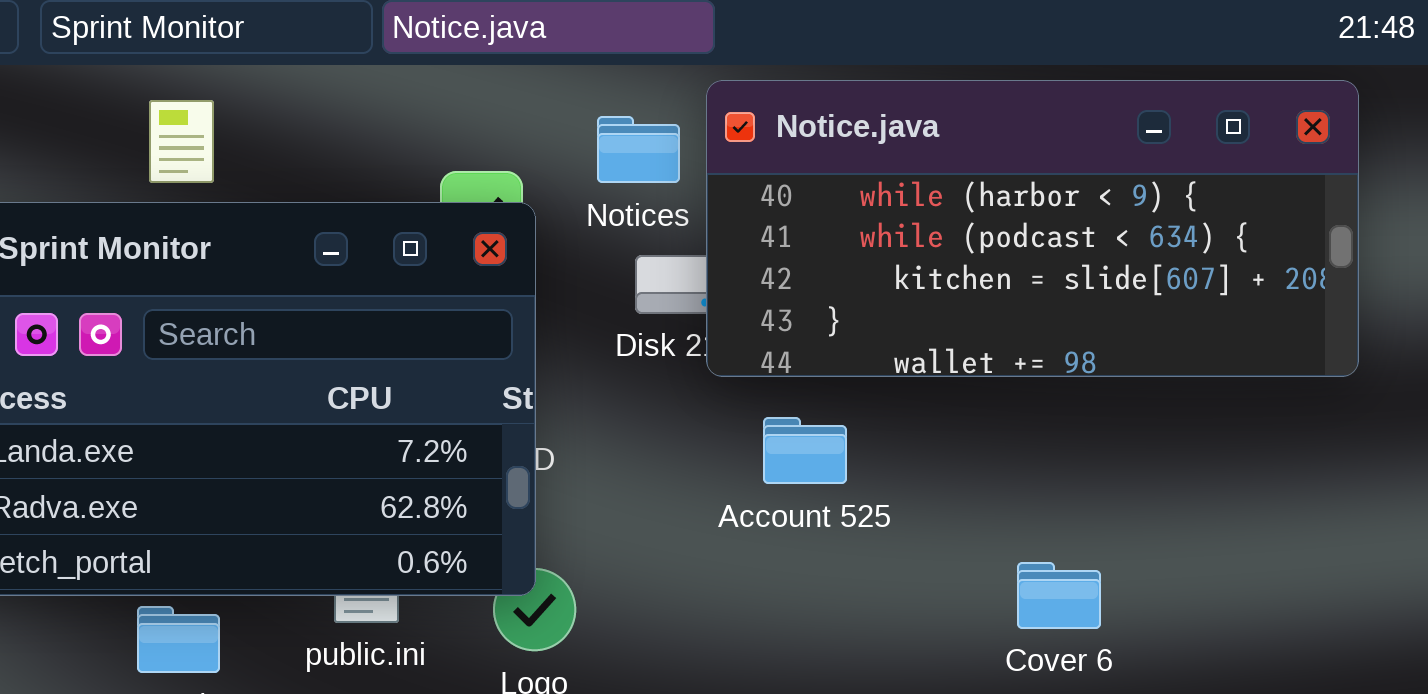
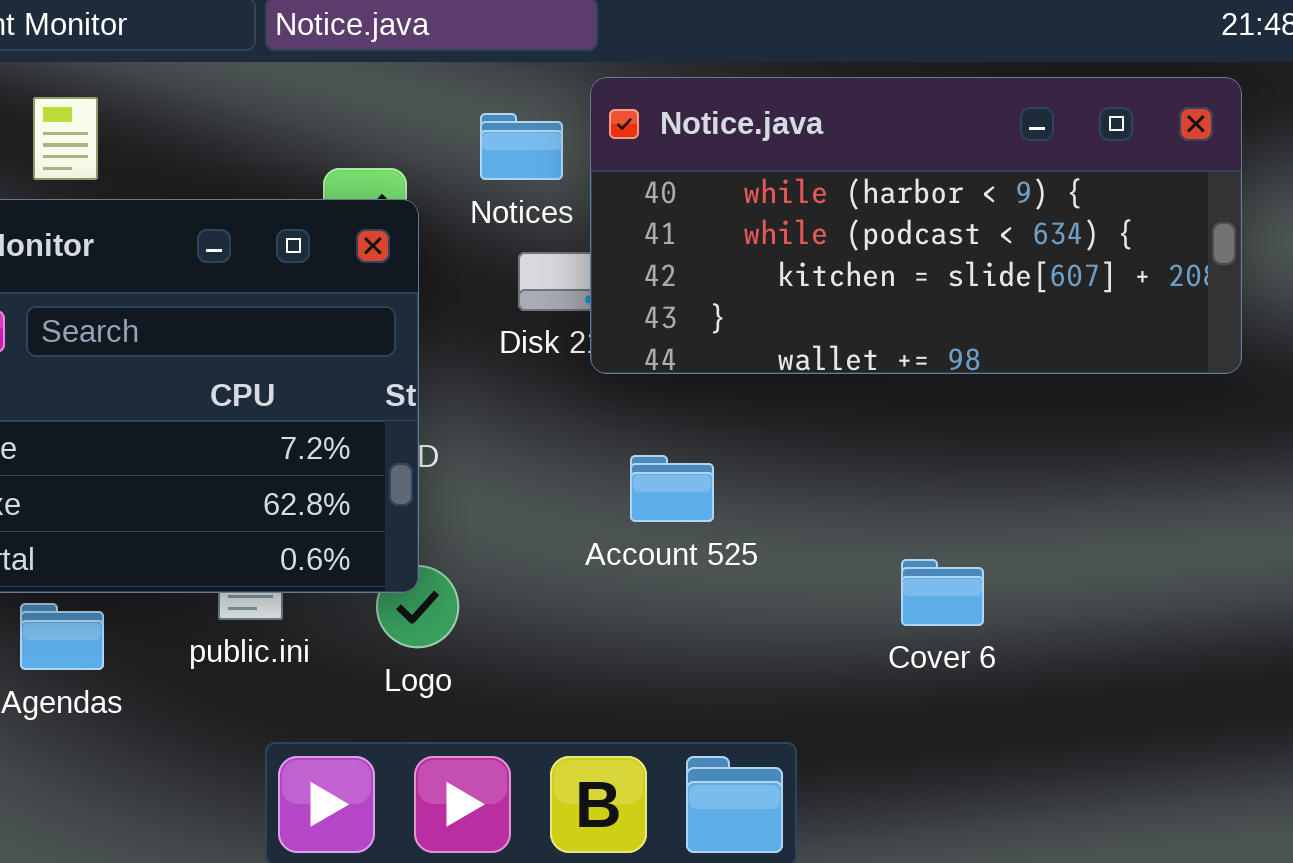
Account 525: [763,417,847,484] -> [630,455,714,522], moved

